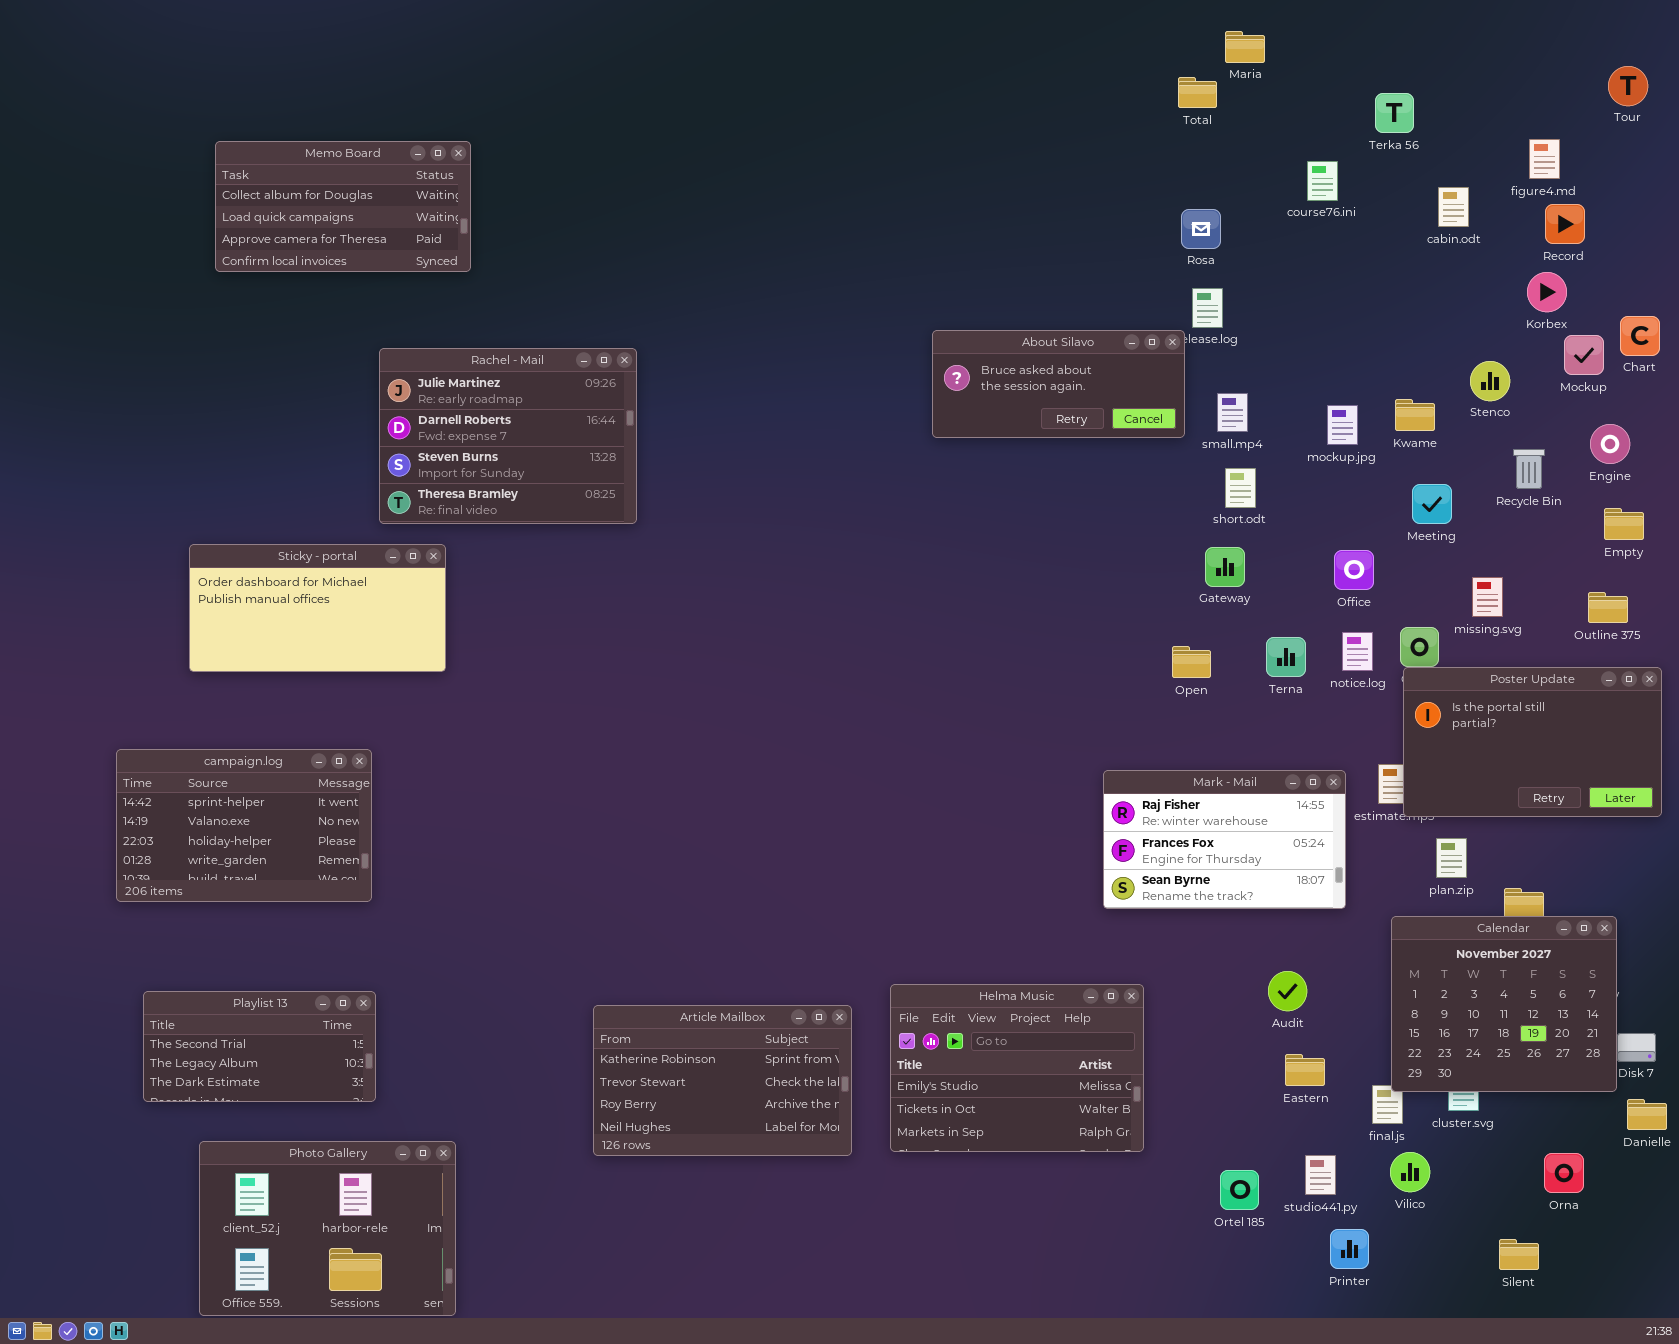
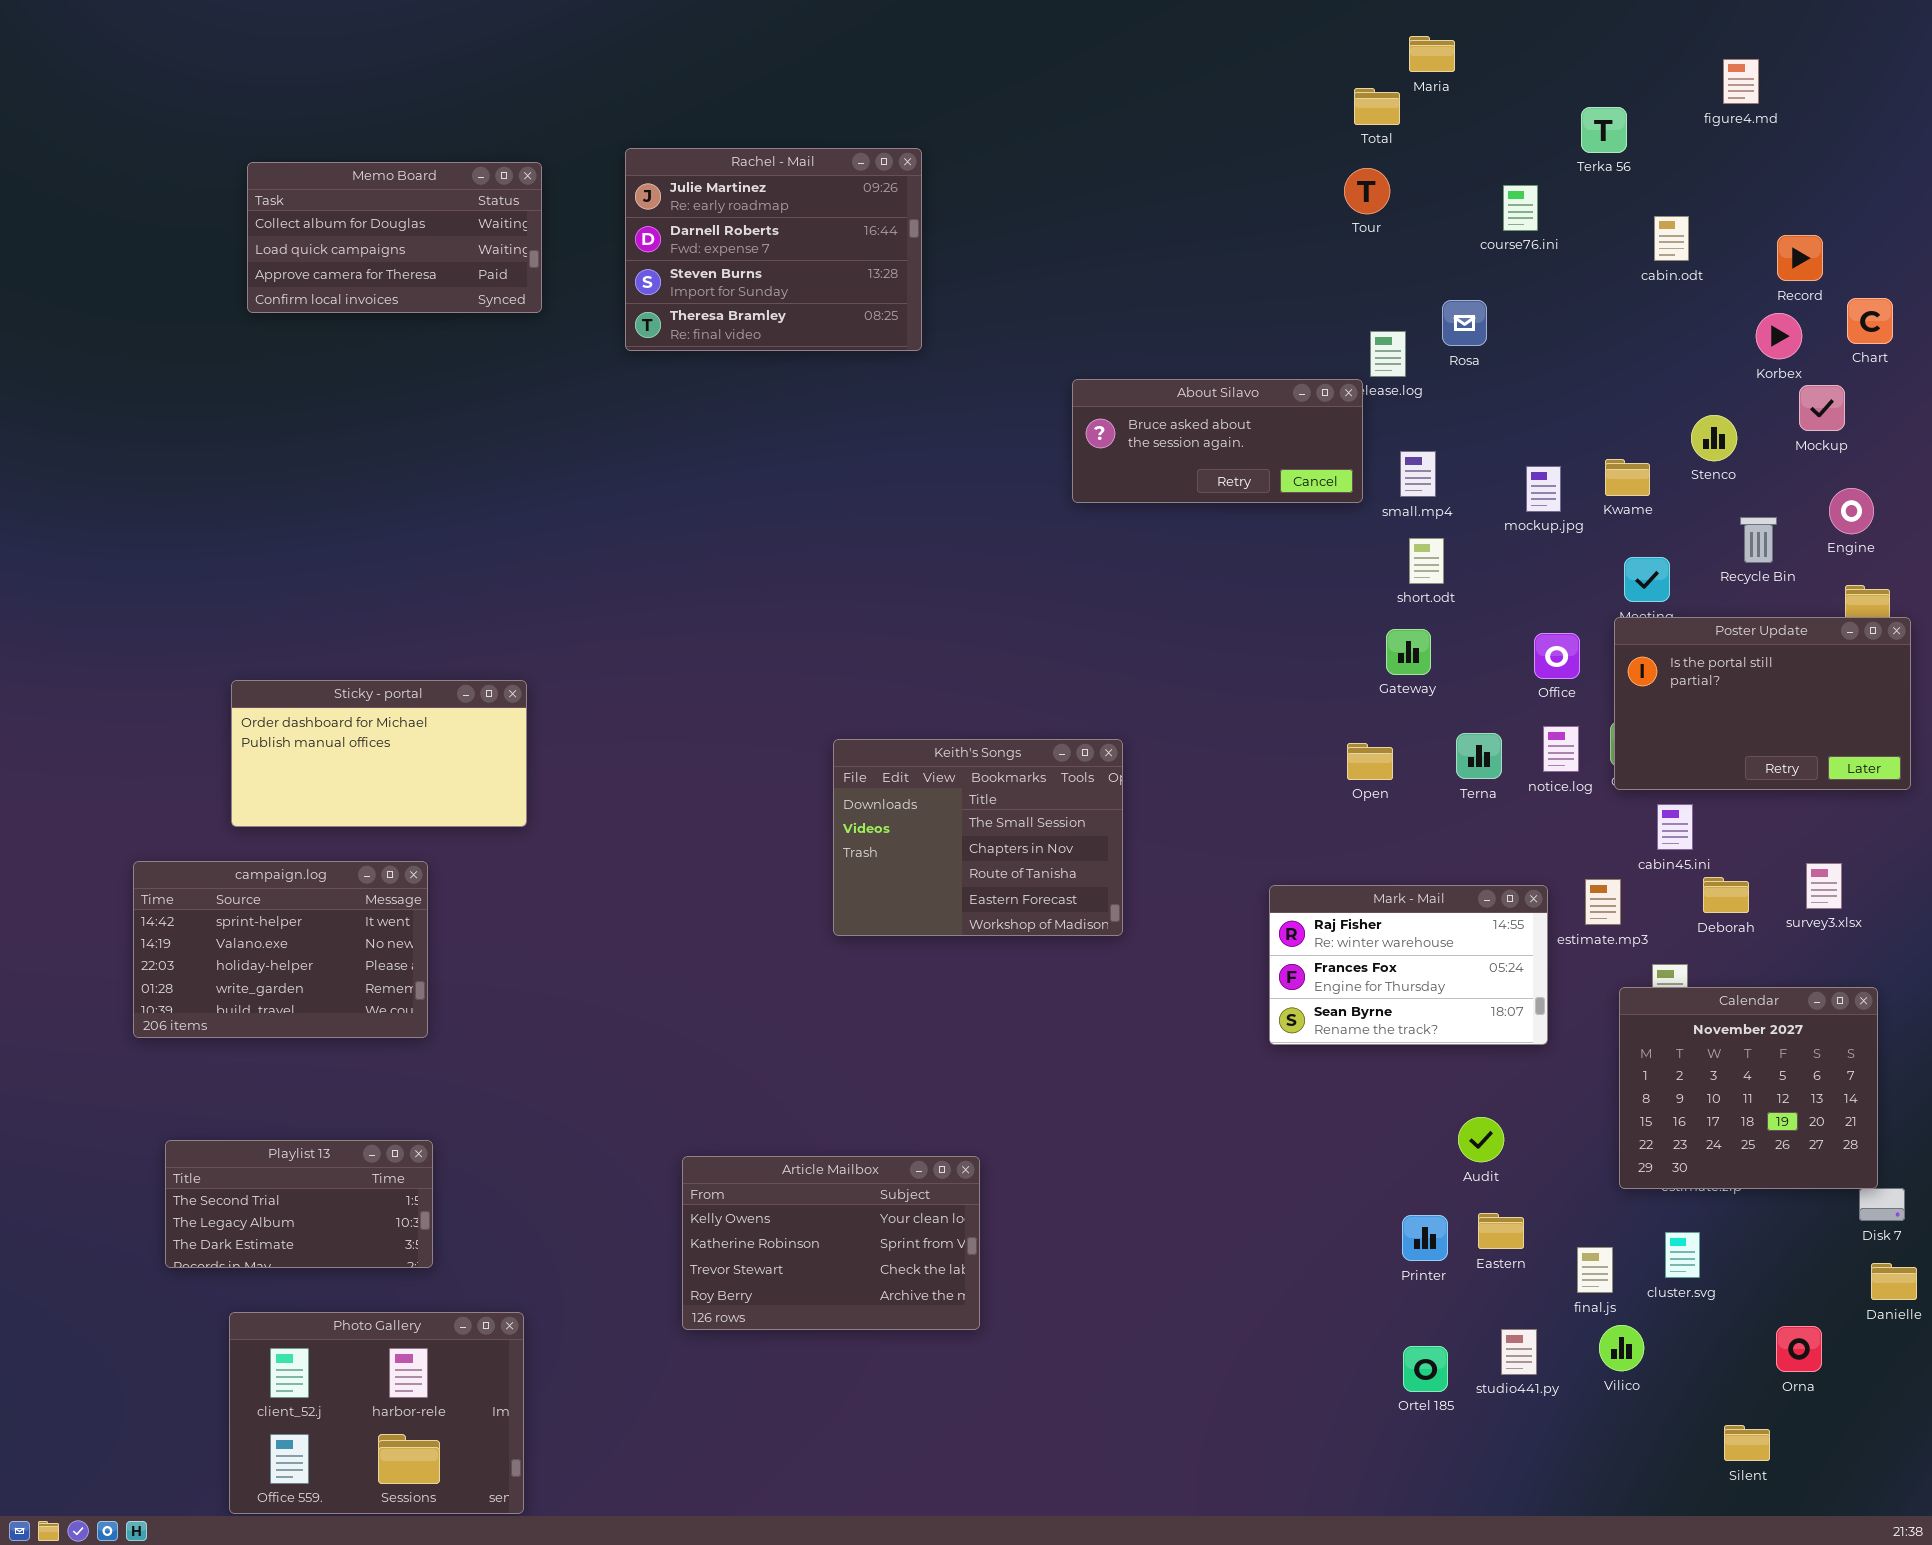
Tour: [1608,66,1648,106] -> [1344,168,1390,214], moved
figure4.md: [1529,139,1560,179] -> [1723,59,1759,104], moved
Rosa: [1181,209,1221,249] -> [1442,300,1487,346], moved
Chart: [1620,316,1660,356] -> [1847,298,1893,344], moved
Rachel - Mail: [379,348,637,524] -> [625,148,922,351], moved
Sticky - portal: [189,544,446,672] -> [231,680,527,827], moved
Keith's Songs: none -> [833,739,1123,936], opened
Poster Update: [1403,667,1662,817] -> [1614,617,1911,790], moved
Calendar: [1391,916,1617,1092] -> [1619,987,1878,1189], moved
Helma Music: [890,984,1144,1152] -> none, closed
Article Mailbox: [593,1005,852,1156] -> [682,1156,980,1330], scrolled up 1 row
Printer: [1330,1229,1369,1269] -> [1402,1215,1448,1261], moved

